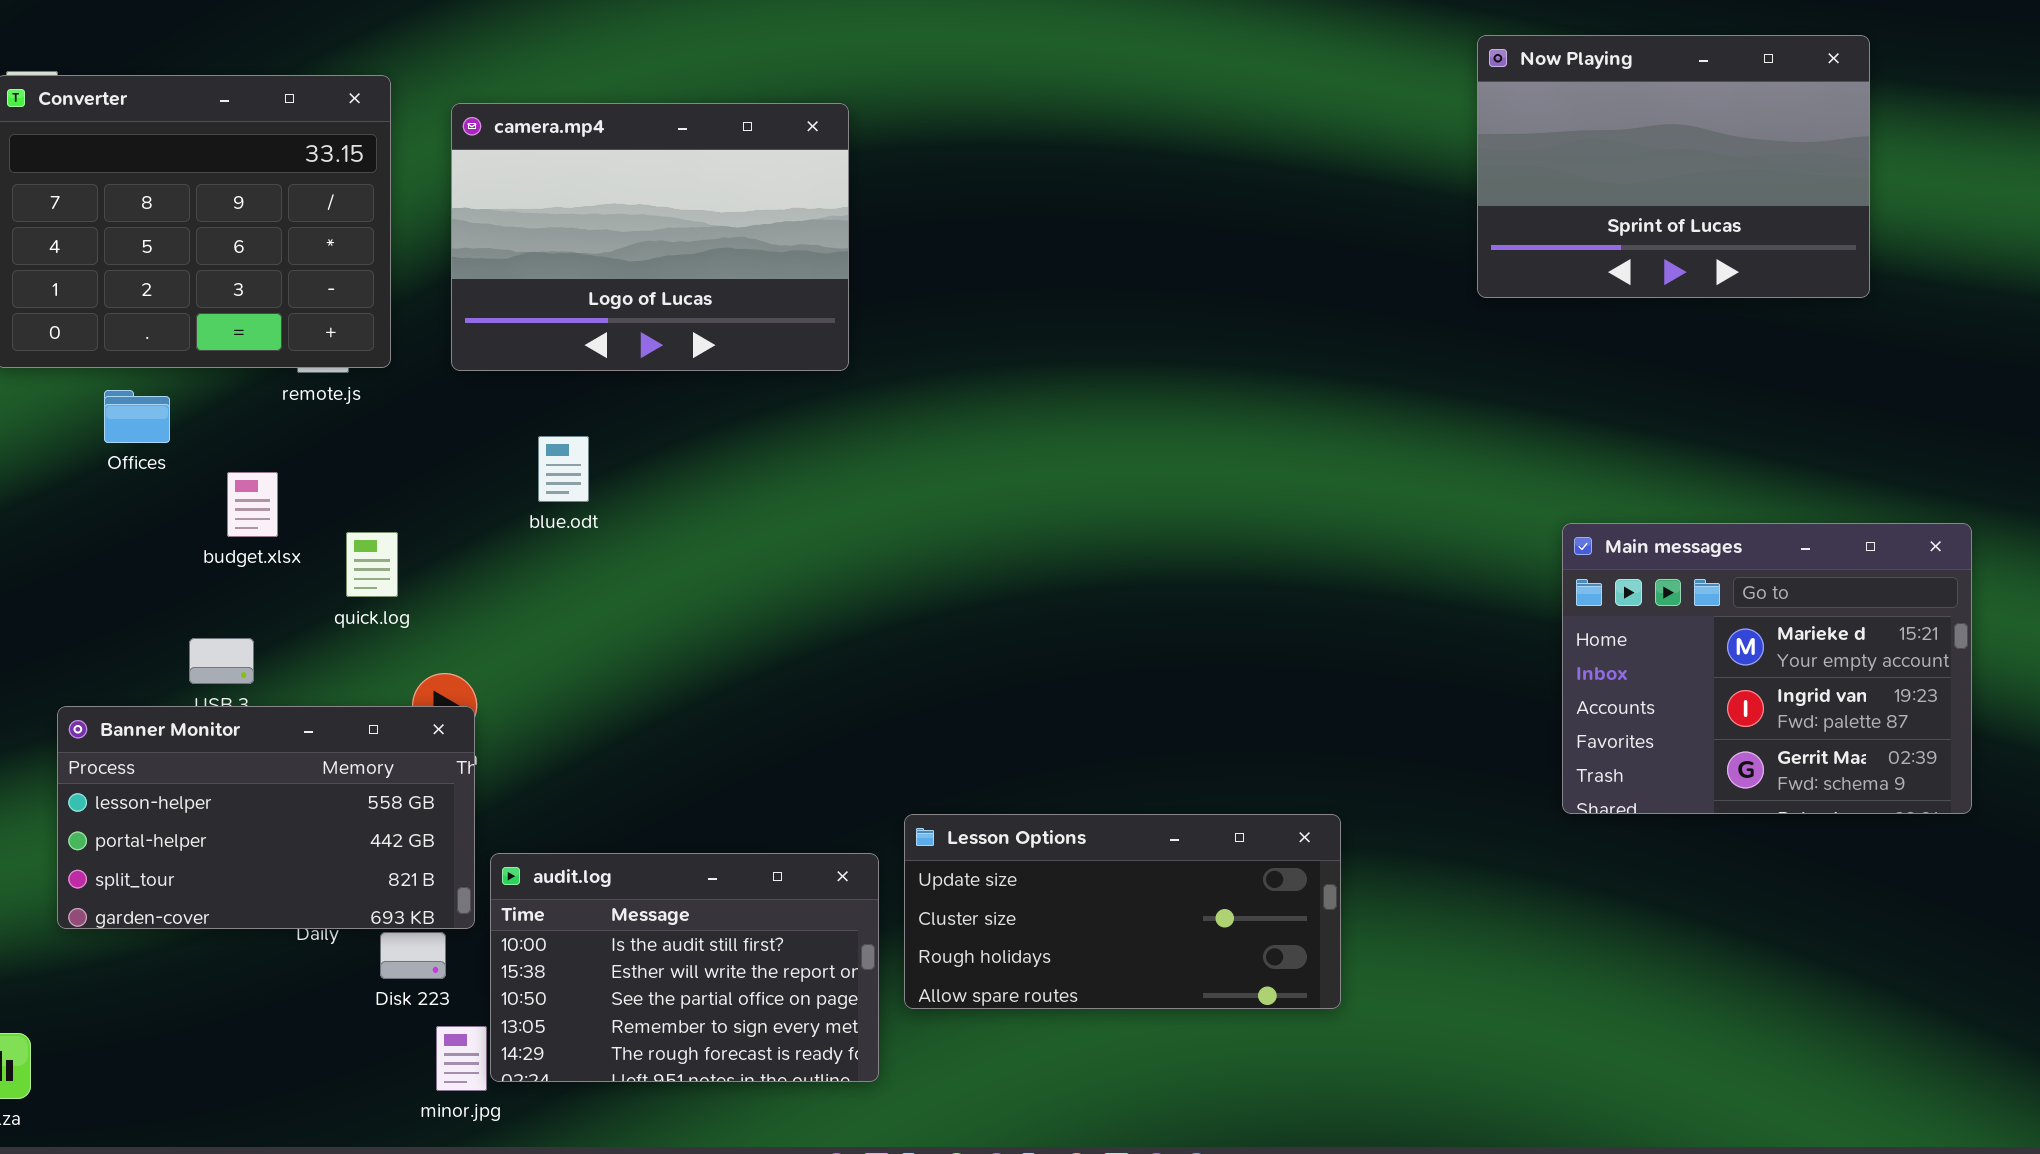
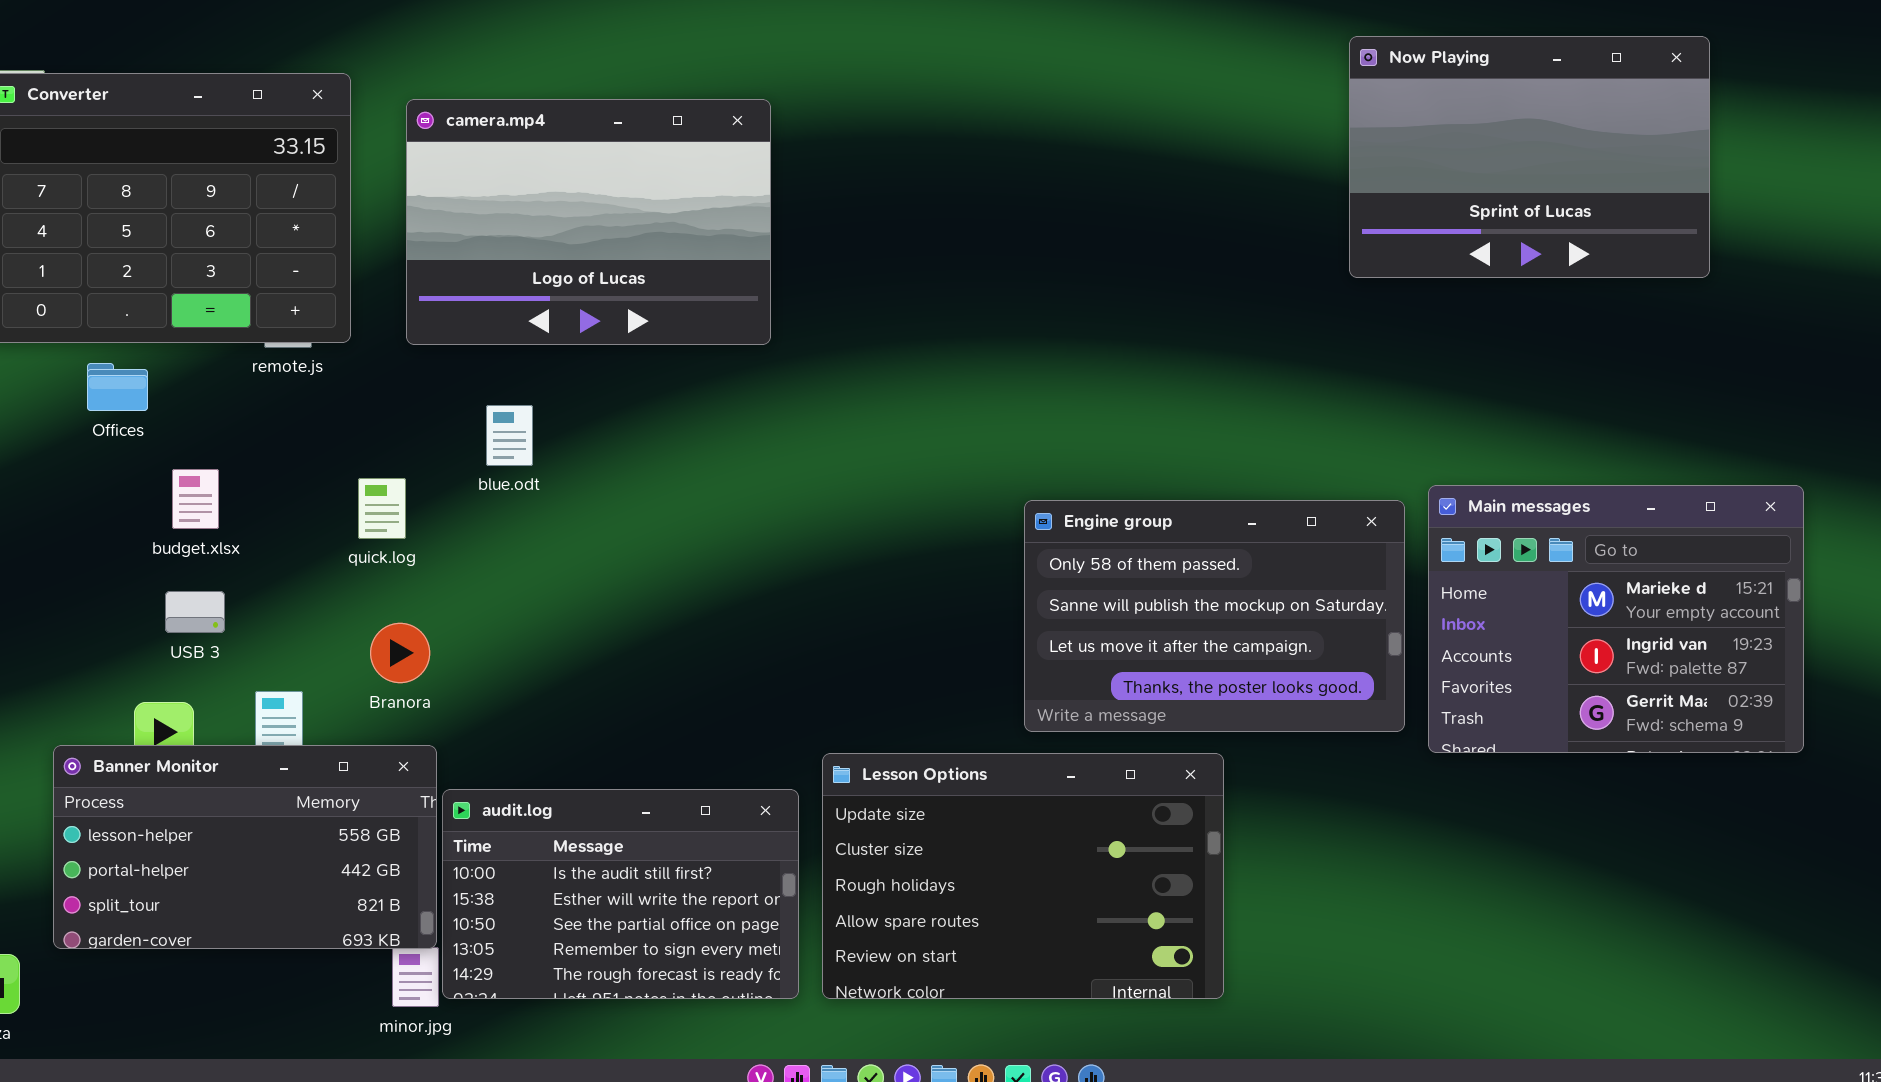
budget.xlsx: [227,472,278,537] -> [172,469,219,529], moved
quick.log: [346,532,398,597] -> [358,478,406,539], moved
Engine group: none -> [1024,500,1405,732], opened
Banner Monitor: [57,706,475,929] -> [53,745,437,949], moved
Lesson Options: [904,814,1341,1009] -> [822,753,1224,999], resized

